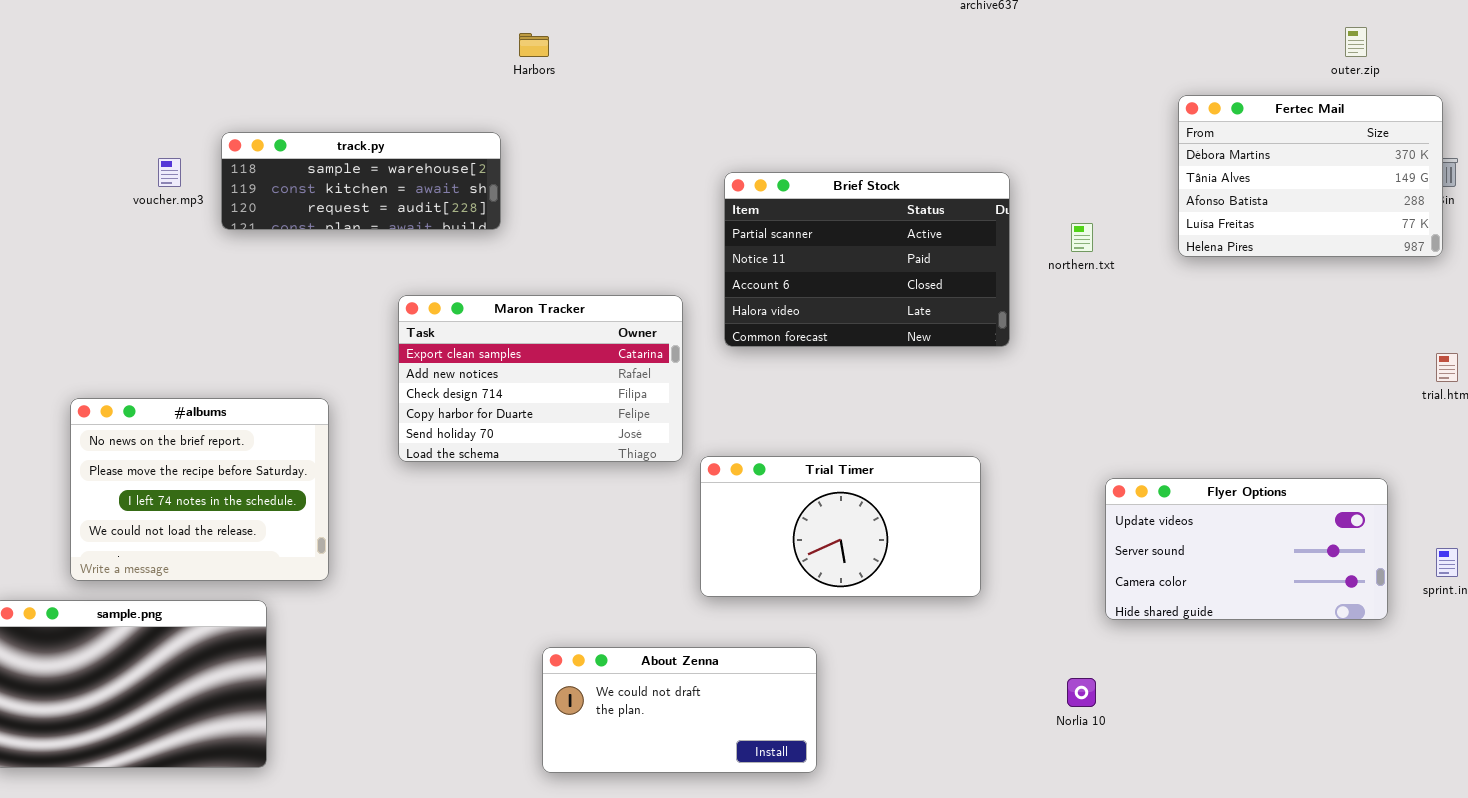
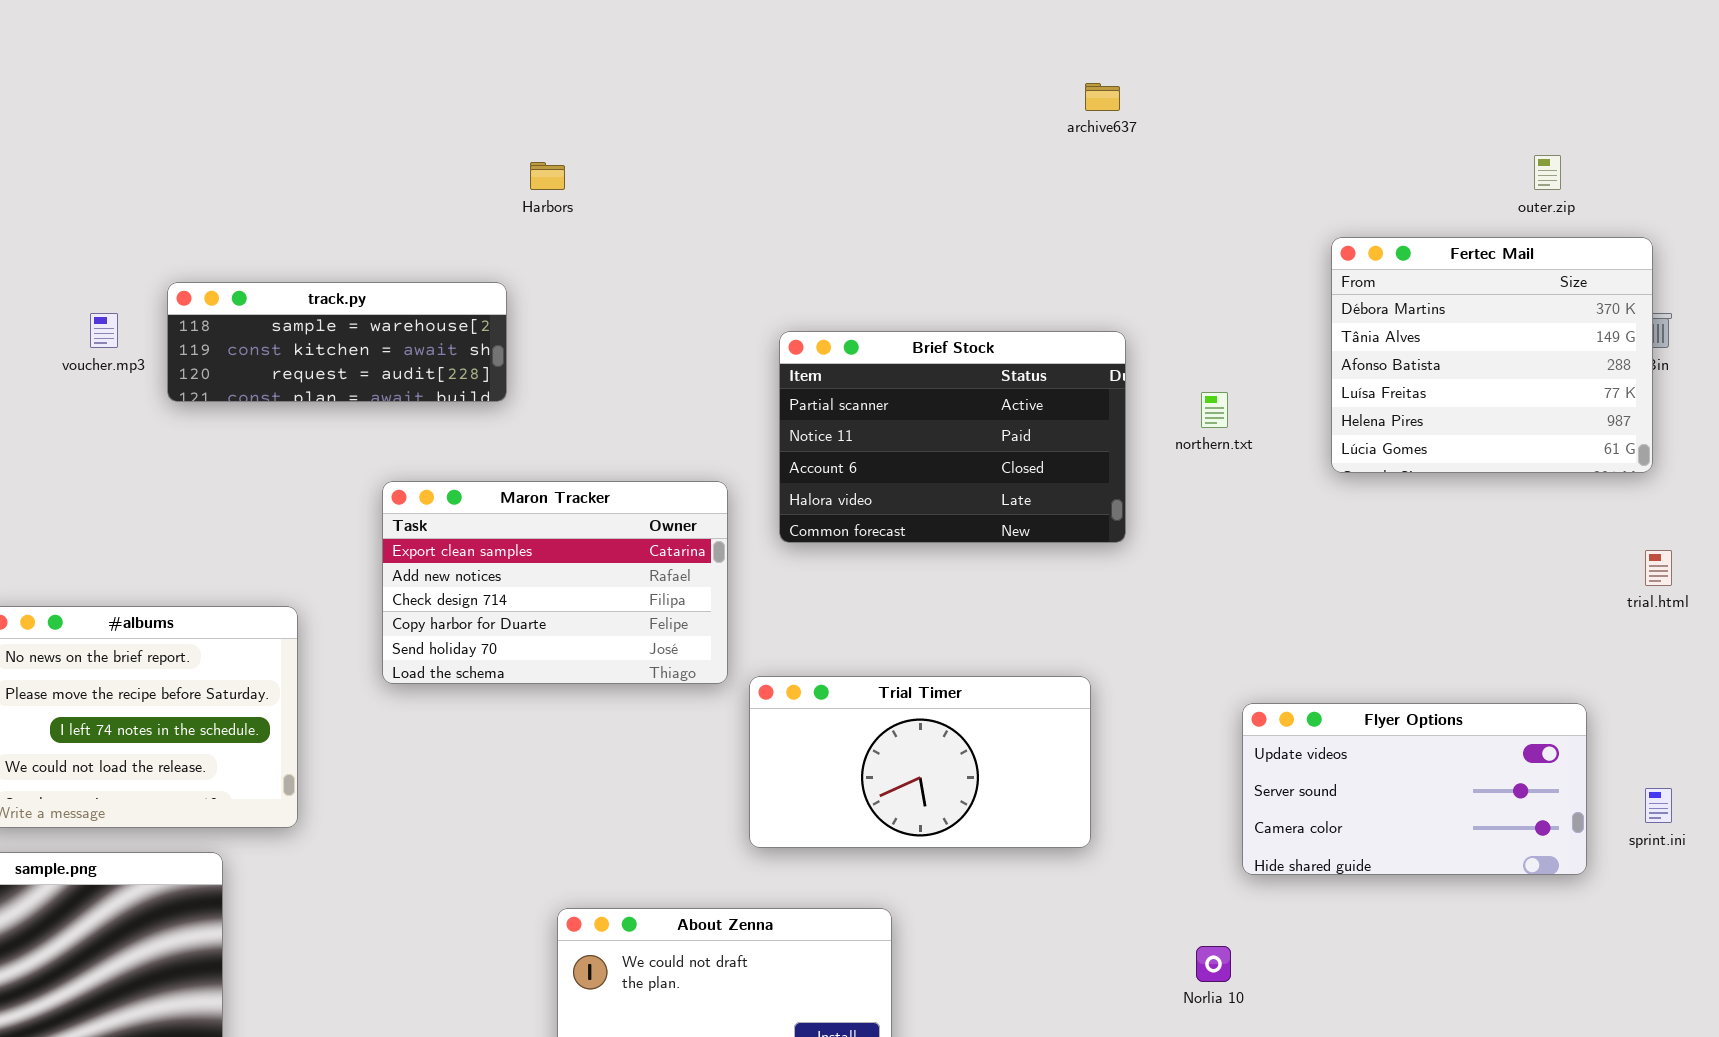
Fertec Mail: [1178,95,1443,257] -> [1331,237,1653,473], resized

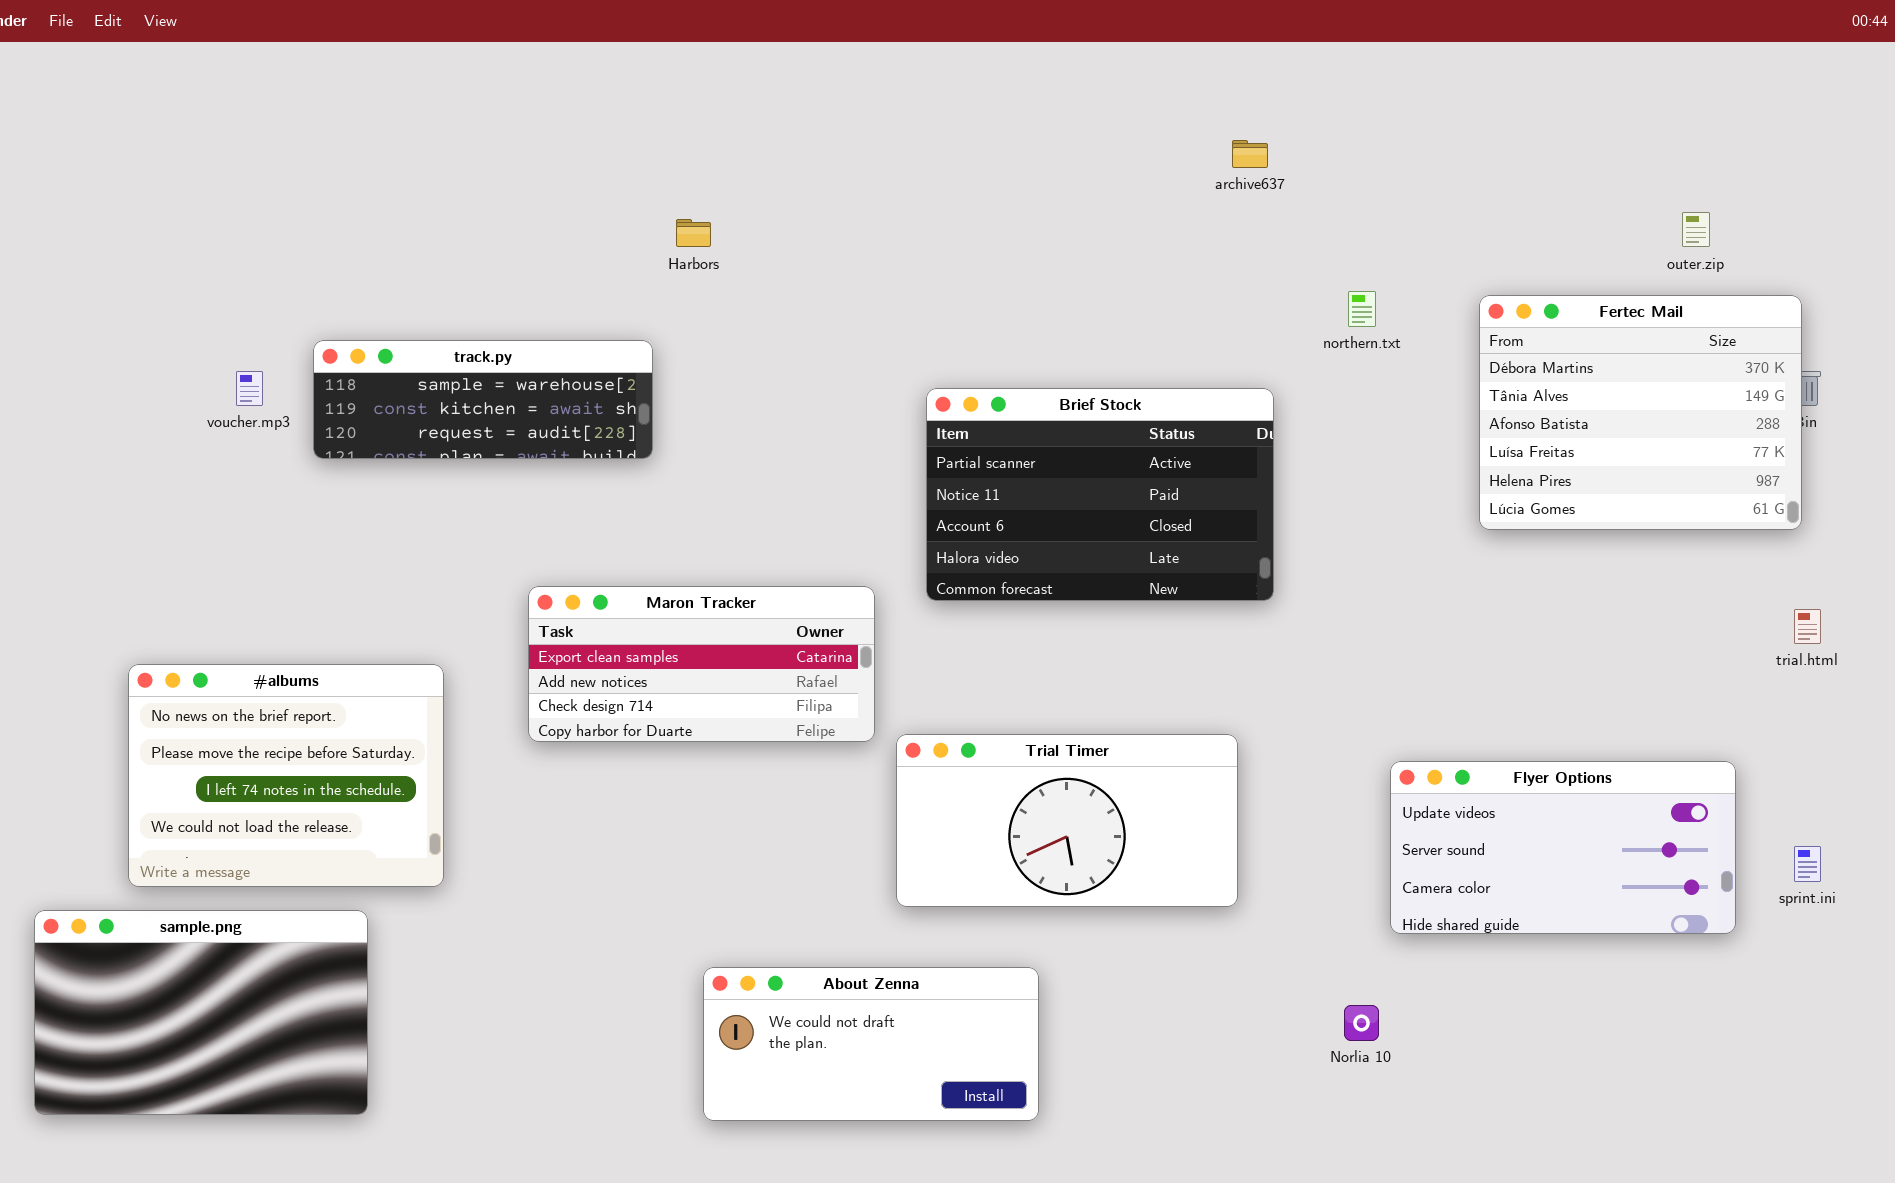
northern.txt: [1201,392,1228,428] -> [1348,291,1376,327], moved
Maron Tracker: [382,481,728,684] -> [528,586,875,742], resized

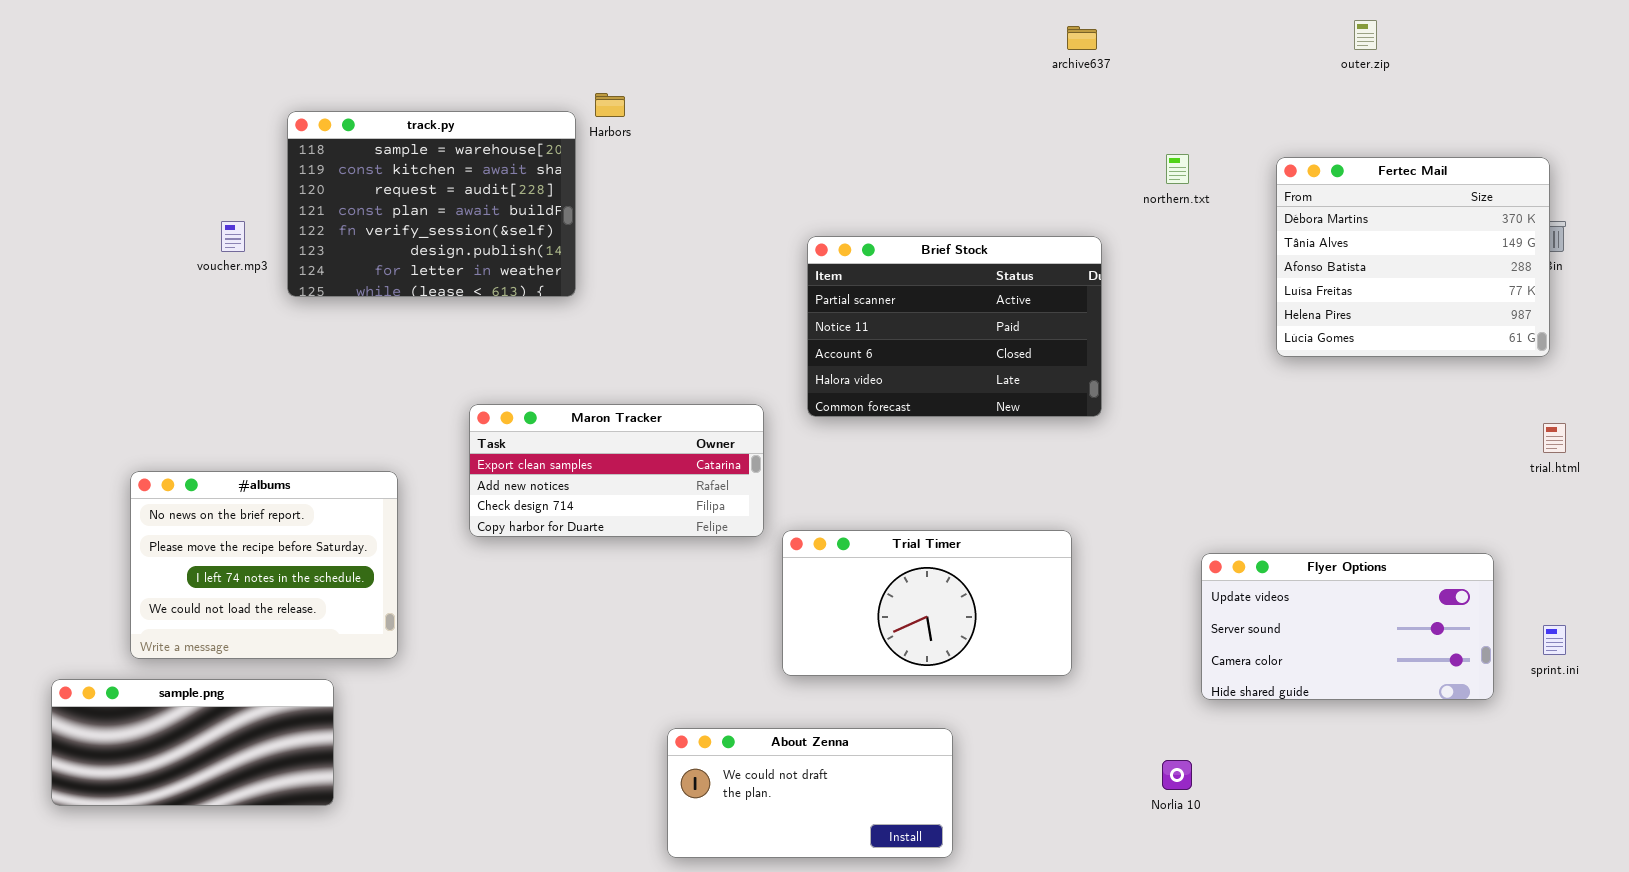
outer.zip: [1682,212,1710,247] -> [1354,20,1377,50], moved
track.py: [313,340,653,459] -> [287,111,576,297], resized
sample.png: [34,910,368,1115] -> [51,679,334,806], resized
About Zenna: [703,967,1039,1121] -> [667,728,953,858], moved

